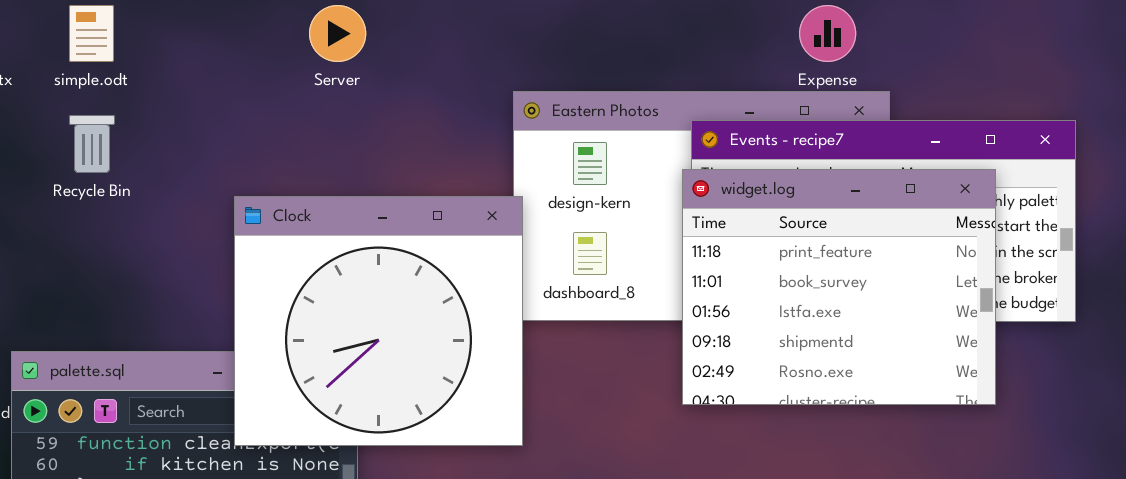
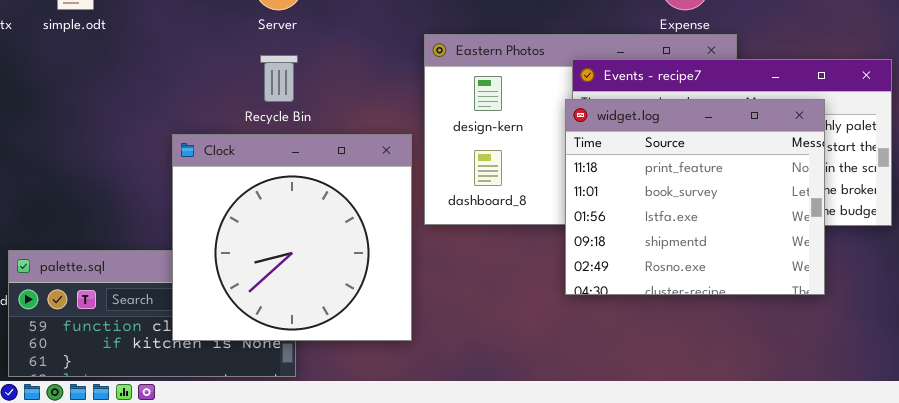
Recycle Bin: [69,115,115,173] -> [260,55,298,102], moved
Clock: [234,196,523,446] -> [172,134,412,341], moved

